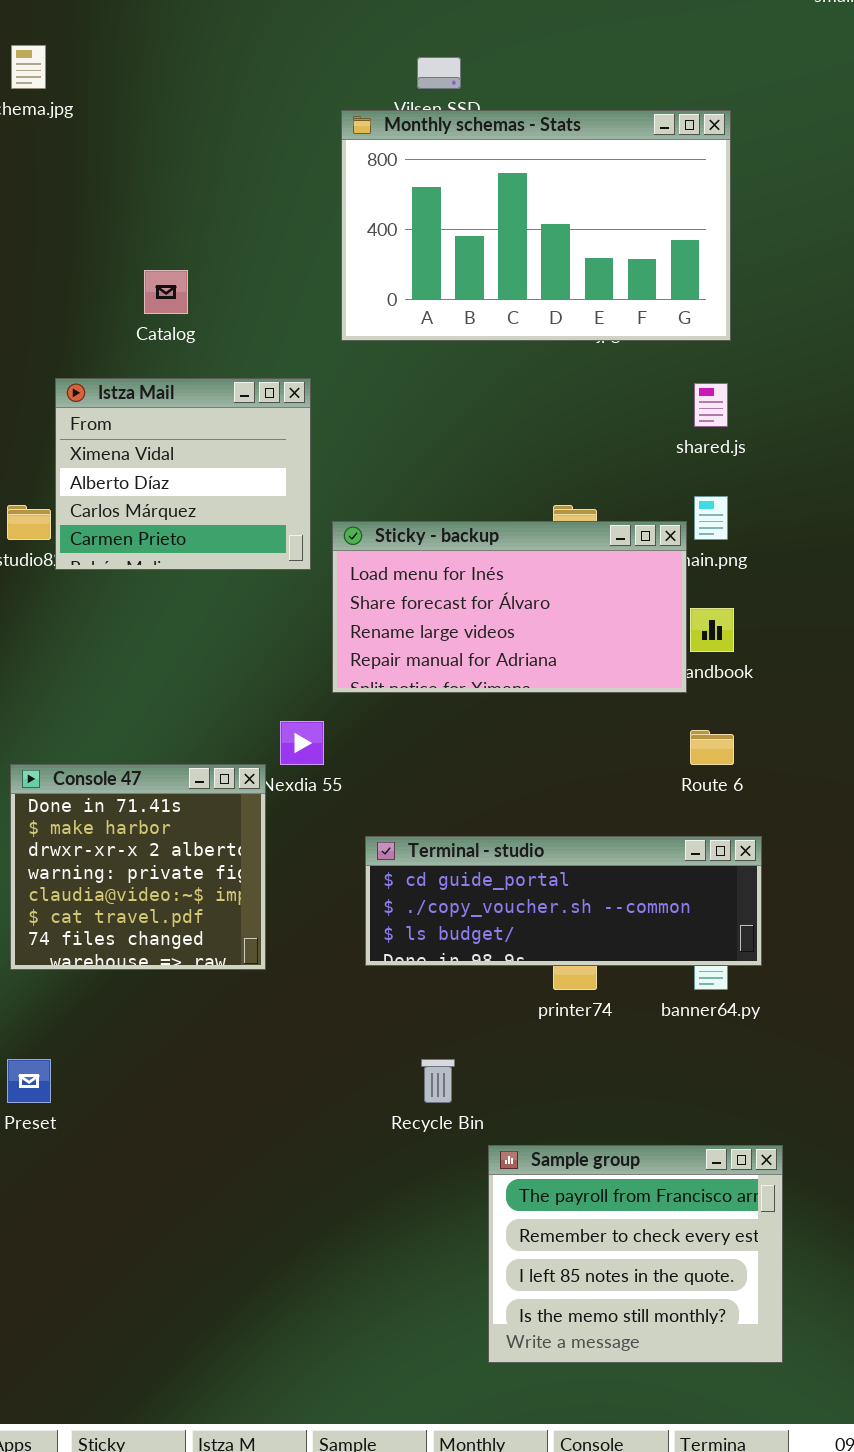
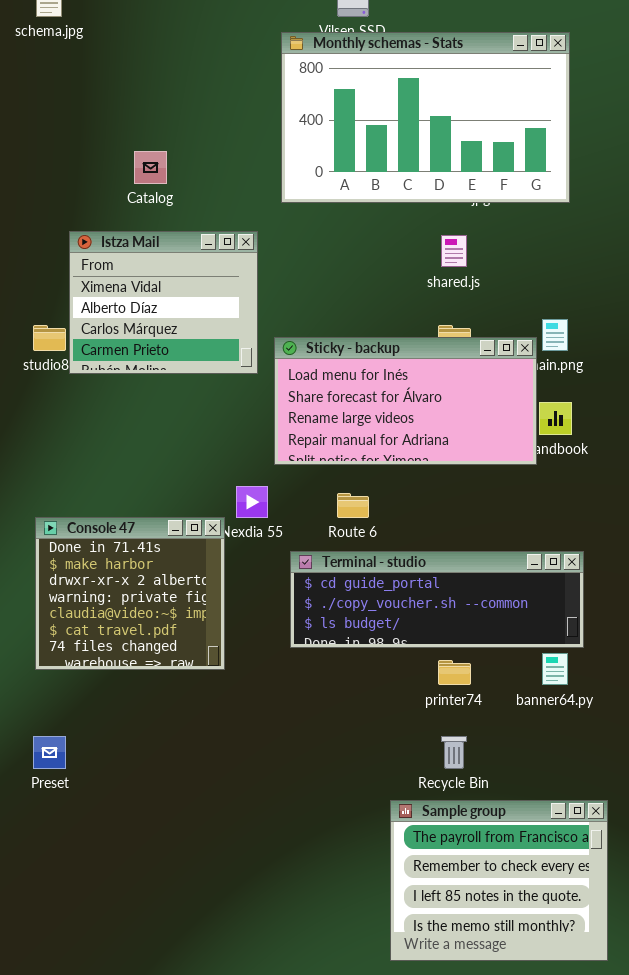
shared.js: [694,383,728,427] -> [441,235,467,267], moved
Route 6: [690,730,734,765] -> [337,493,369,518], moved
Terminal - studio: [365,836,762,966] -> [290,551,584,648], moved
Recycle Bin: [421,1059,455,1103] -> [441,736,467,769], moved

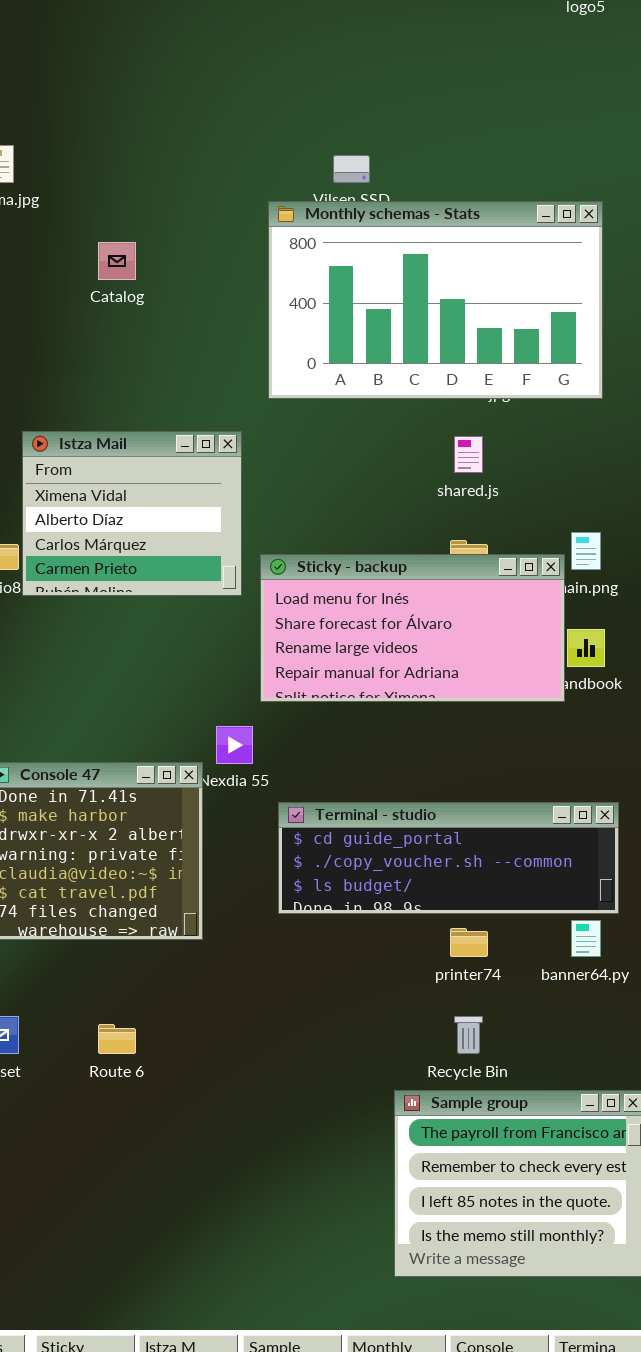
Catalog: [134,151,167,184] -> [98,242,136,280], moved
Route 6: [337,493,369,518] -> [98,1024,136,1054], moved

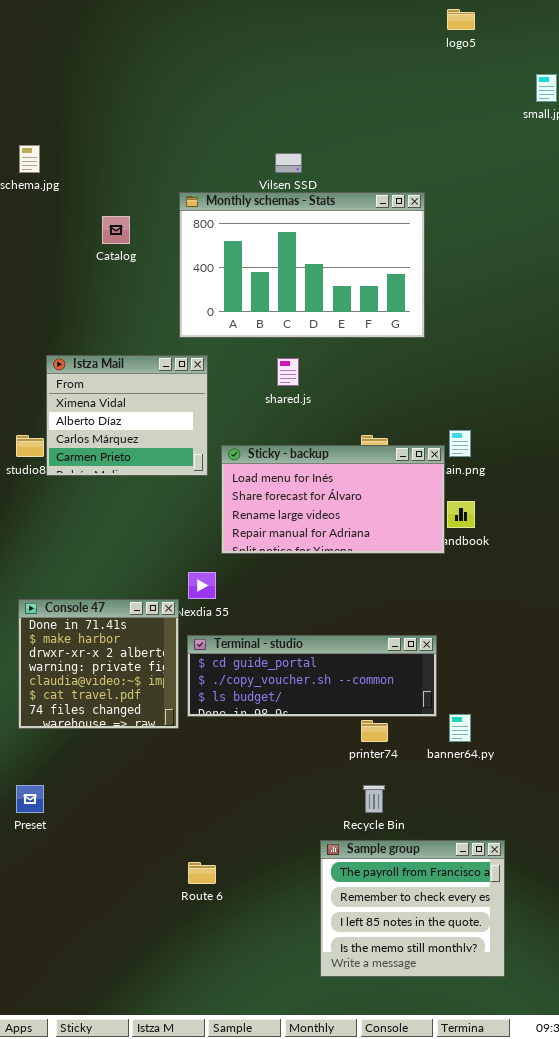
Monthly schemas - Stats: [268,201,603,399] -> [179,192,425,338], moved
shared.js: [454,436,483,473] -> [277,358,299,386], moved
Terminal - studio: [278,802,619,914] -> [187,635,437,717], moved
Route 6: [98,1024,136,1054] -> [188,862,216,884], moved

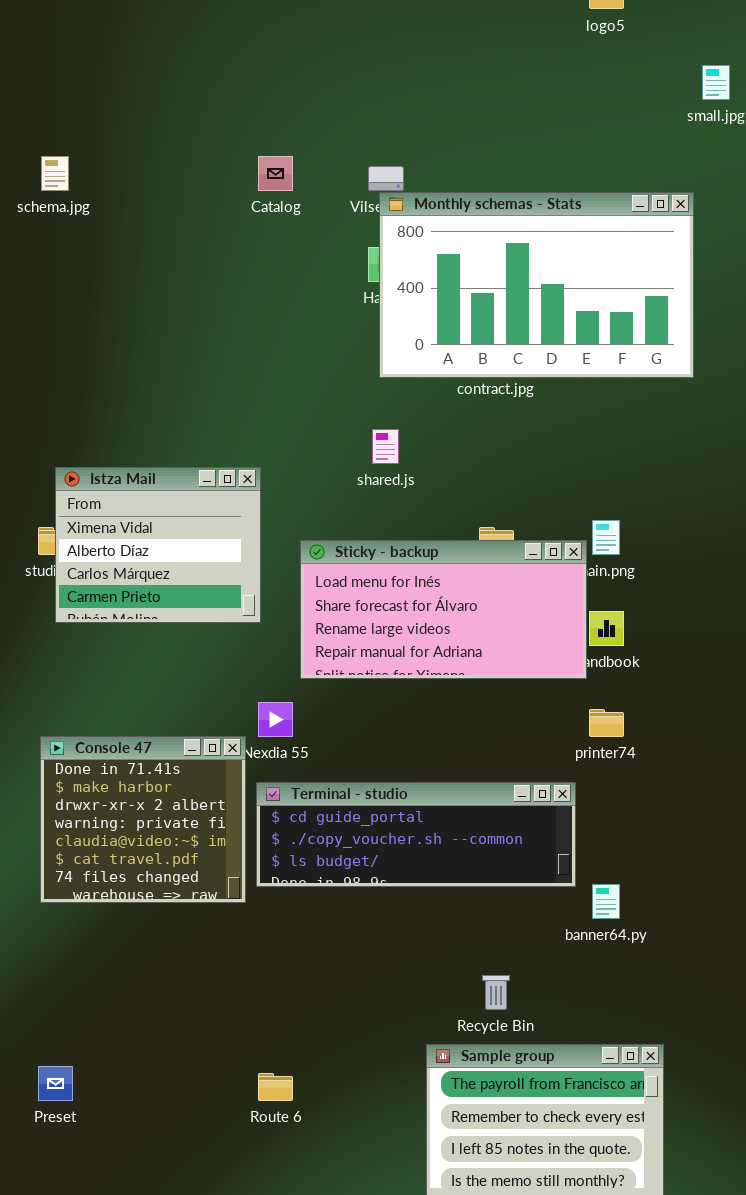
Monthly schemas - Stats: [179,192,425,338] -> [379,192,694,378], moved
Catalog: [102,216,130,244] -> [258,156,293,191], moved
Istza Mail: [46,355,208,476] -> [55,467,261,623], moved
printer74: [361,720,388,742] -> [589,709,624,737], moved
Preset: [16,785,44,813] -> [38,1066,73,1101], moved

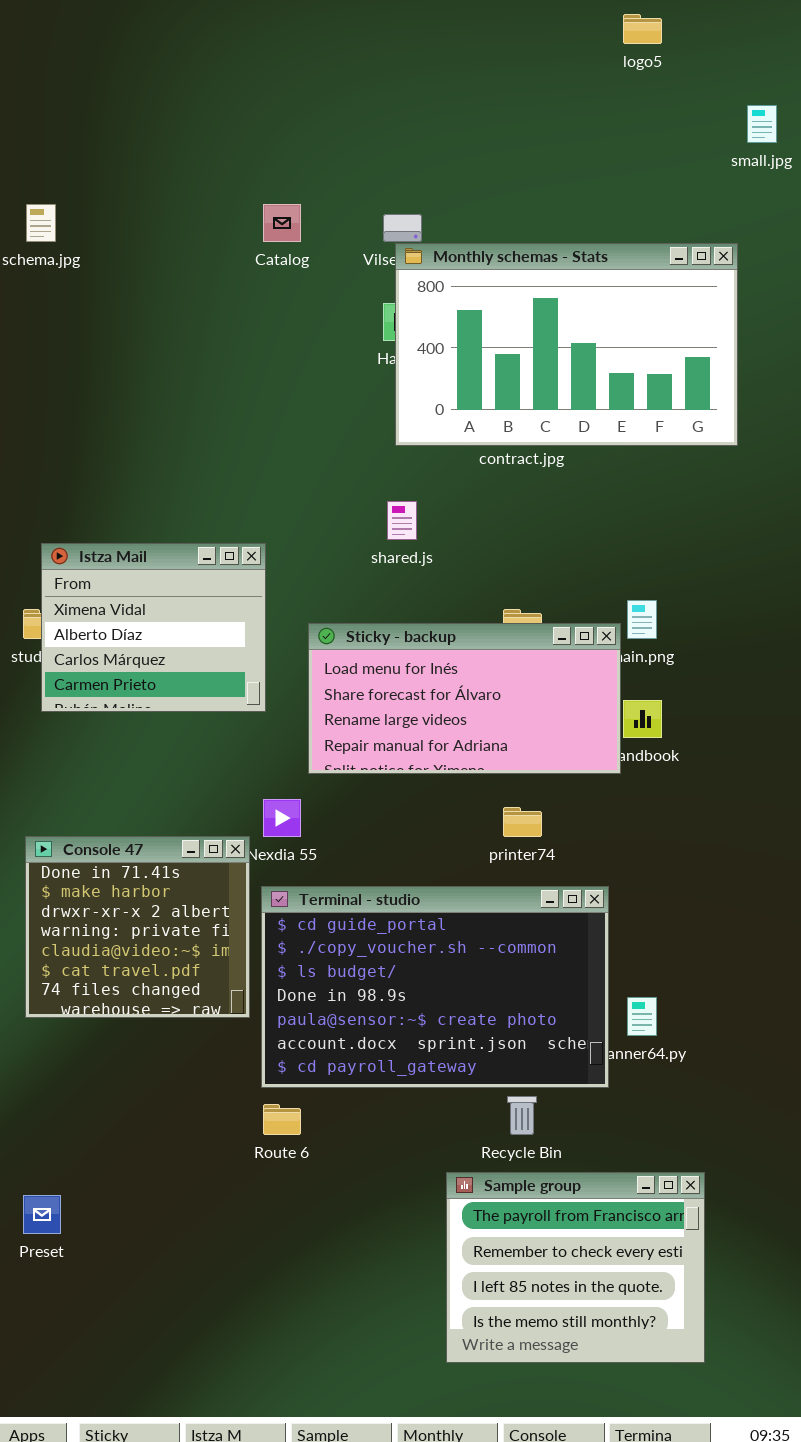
printer74: [589,709,624,737] -> [503,807,542,837], moved
Terminal - studio: [256,782,576,887] -> [261,886,609,1088], resized
Route 6: [258,1073,293,1101] -> [263,1104,301,1135], moved

